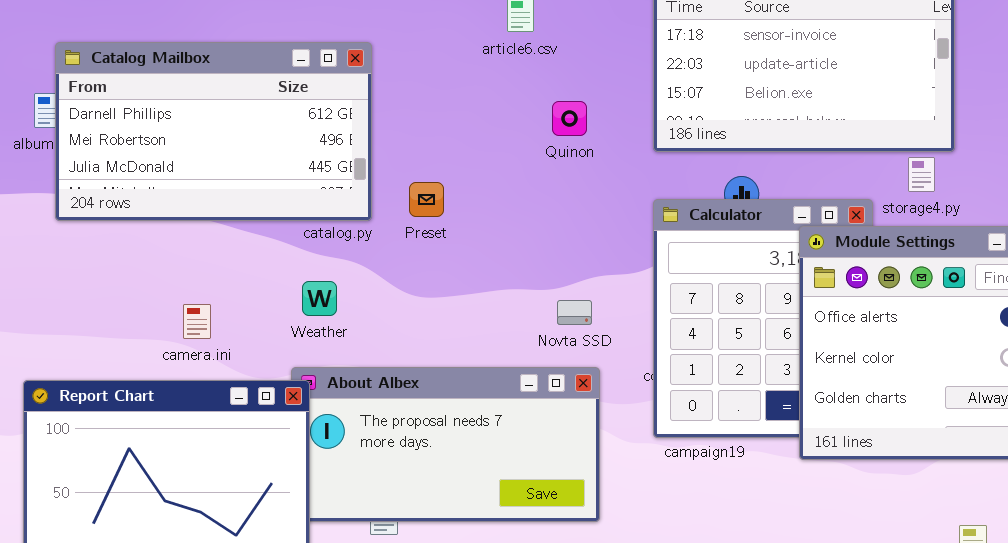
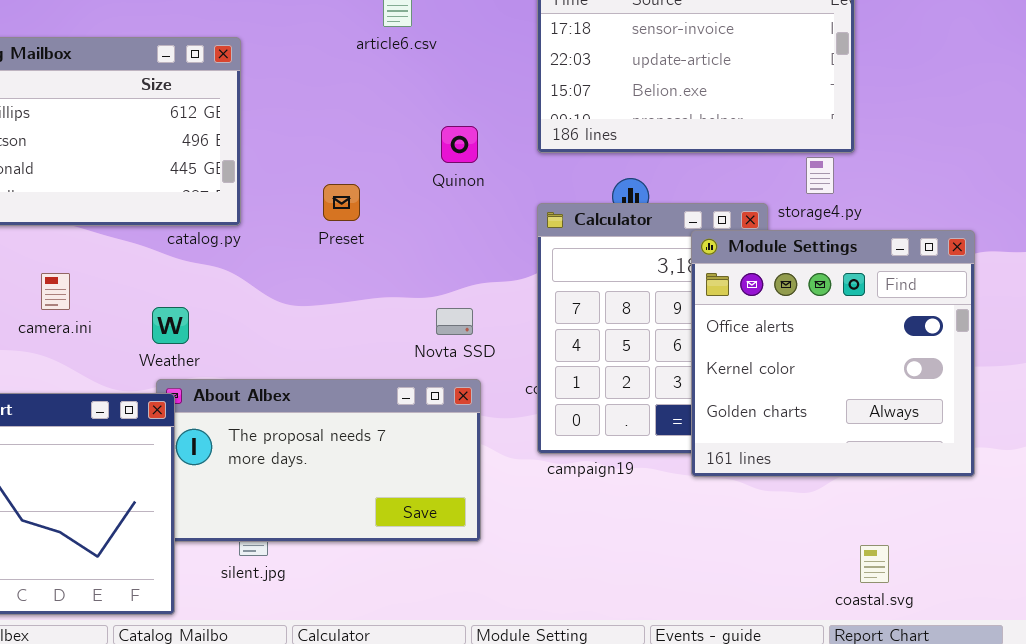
Quinon: [552,101,587,136] -> [441,126,478,163], moved
Preset: [409,182,444,217] -> [323,184,360,221], moved
Weather: [302,281,337,316] -> [152,307,189,344], moved
camera.ini: [183,304,211,339] -> [41,273,70,310], moved

